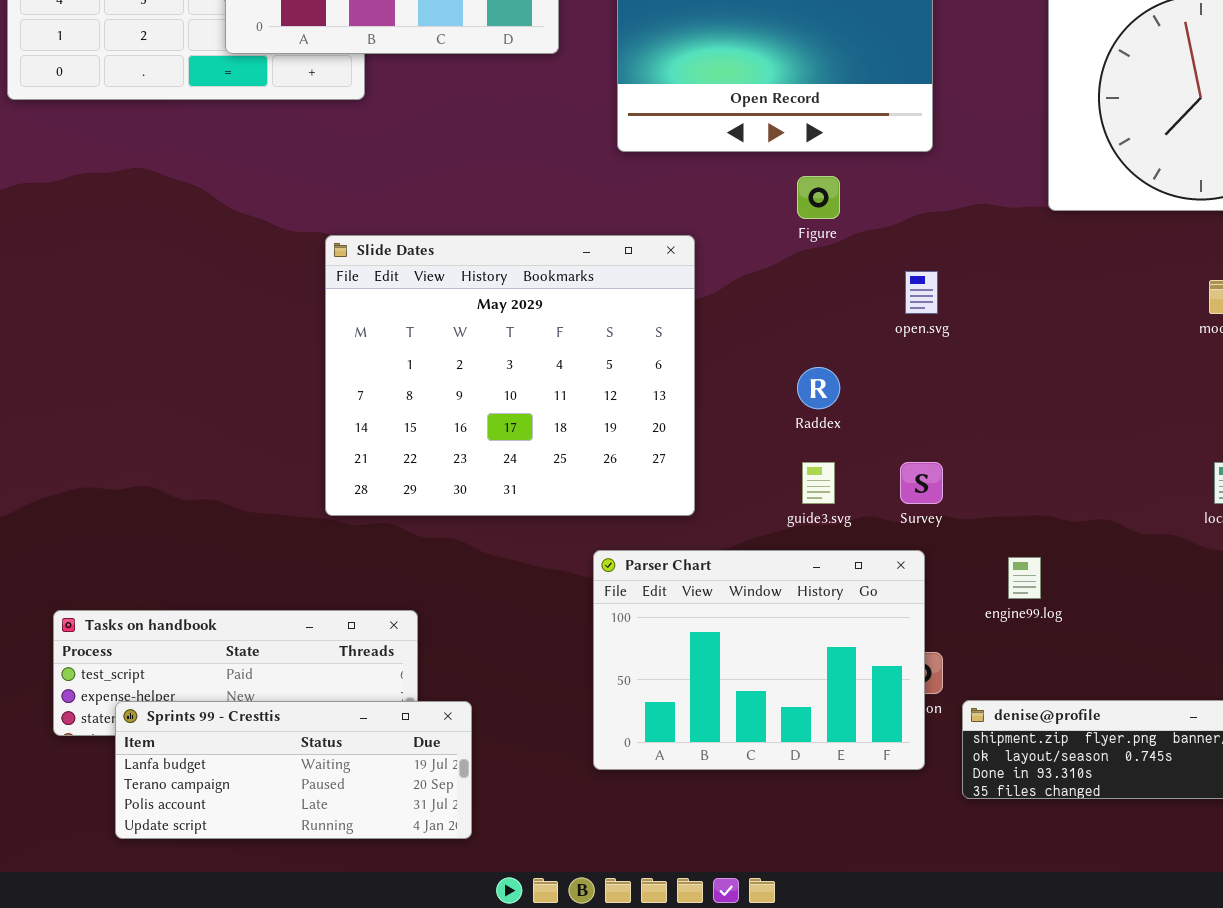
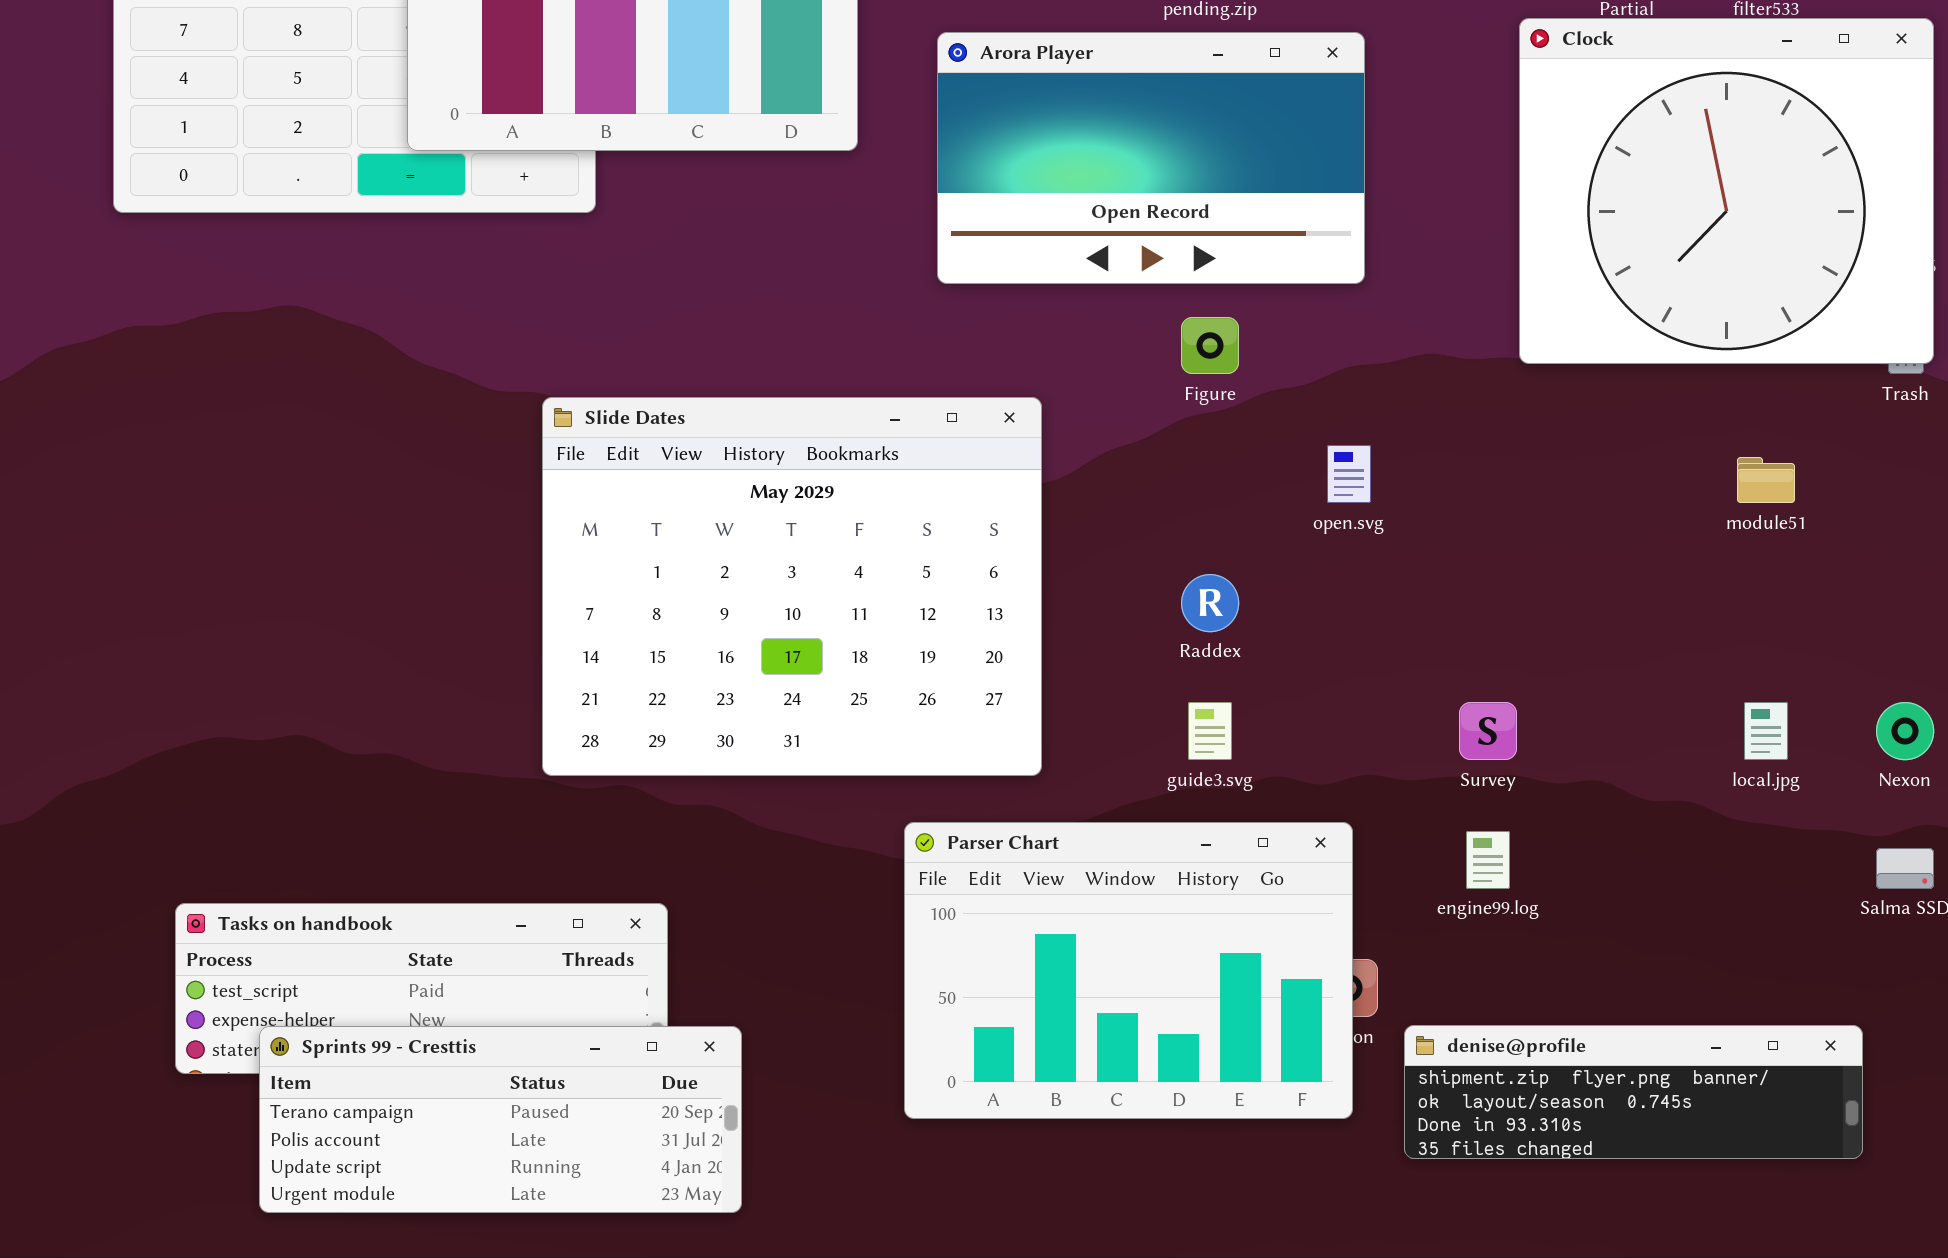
Survey: [900,462,943,504] -> [1459,702,1517,760], moved
Sprints 99 - Cresttis: [115,701,472,839] -> [259,1026,742,1213], scrolled down 1 row

